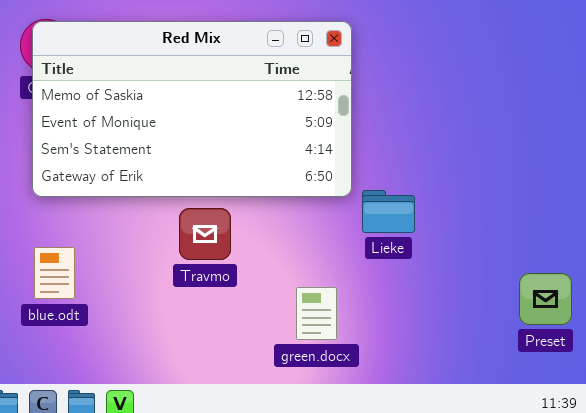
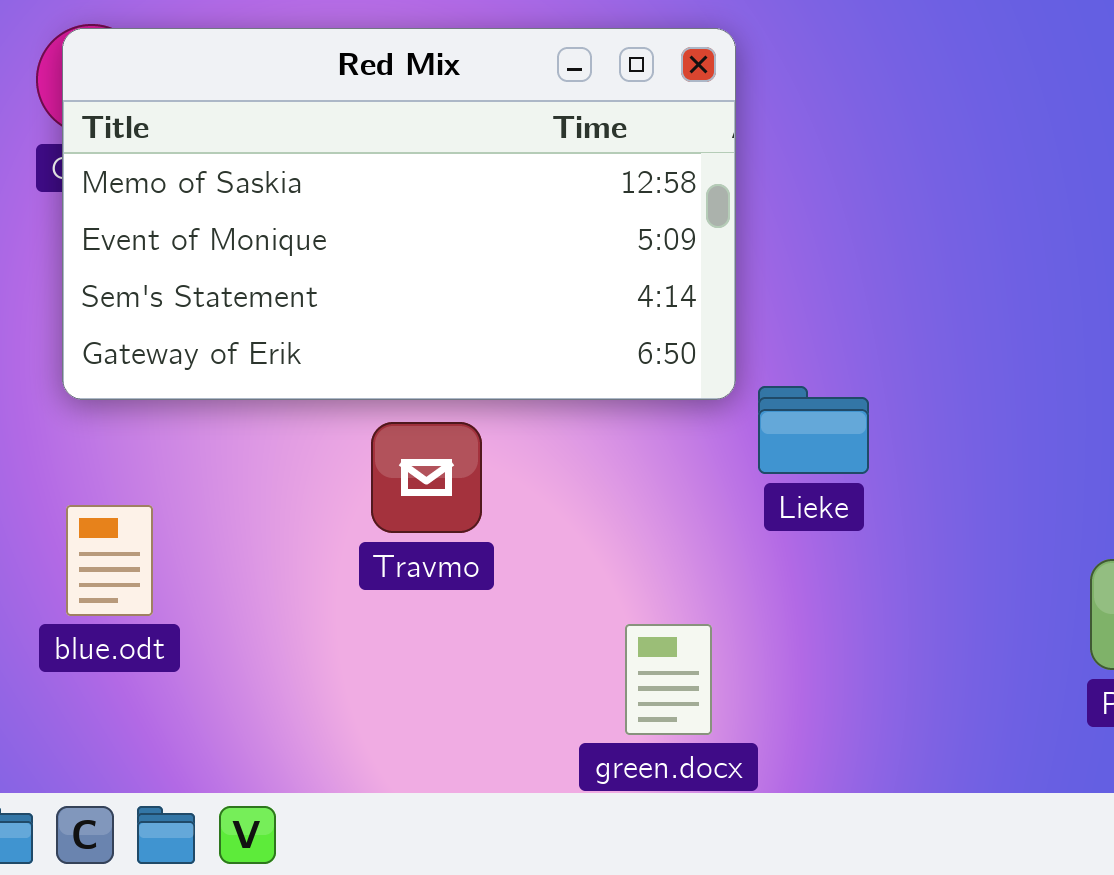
green.docx: [296,287,337,340] -> [625,624,712,735], moved

